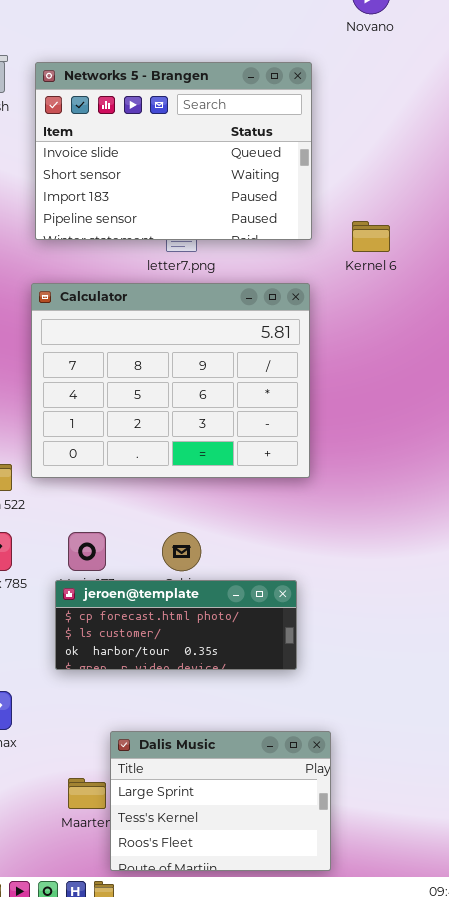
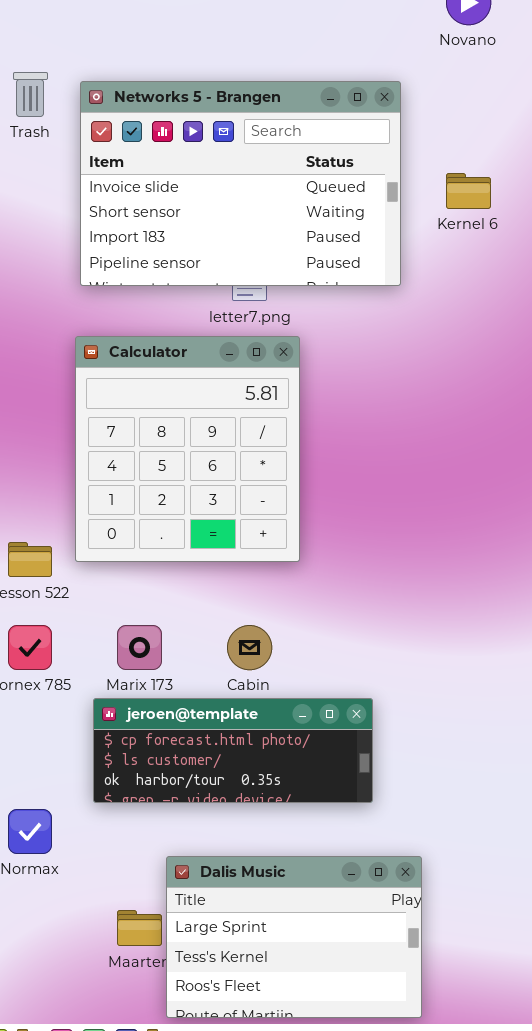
Kernel 6: [352,221,390,252] -> [446,173,491,209], moved
Calculator: [31,283,310,478] -> [75,336,300,562], resized
jeroen@template: [55,580,297,670] -> [93,698,373,803], moved

